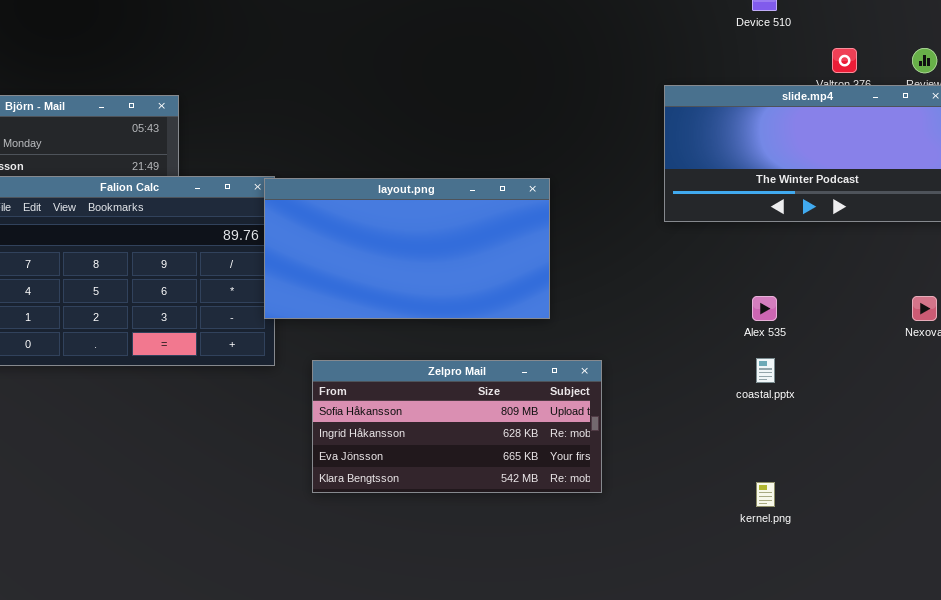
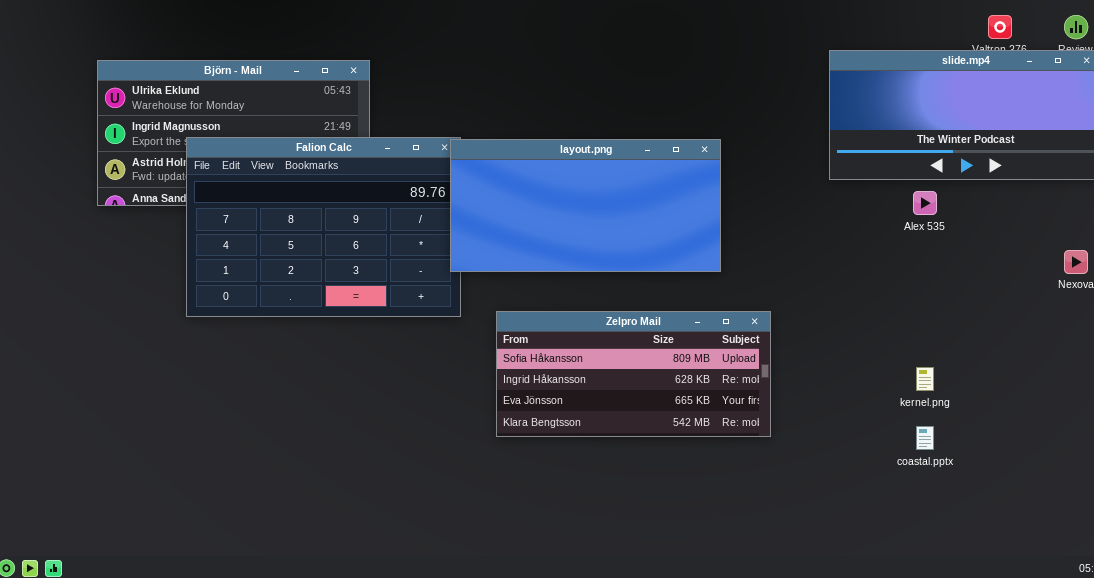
Alex 535: [752,296,777,321] -> [913,191,937,215], moved
coastal.pptx: [756,358,775,383] -> [916,426,934,450], moved
kernel.png: [756,482,775,507] -> [916,367,934,391], moved

